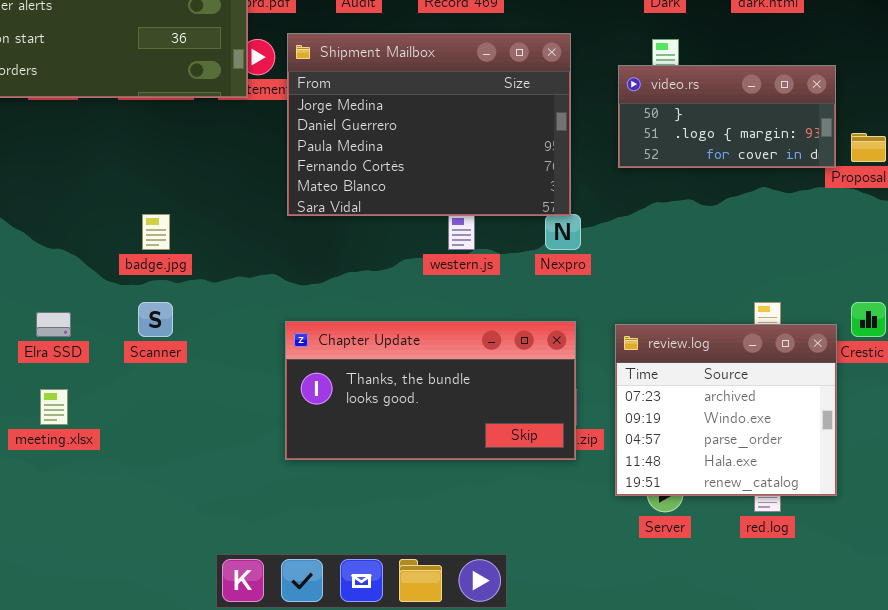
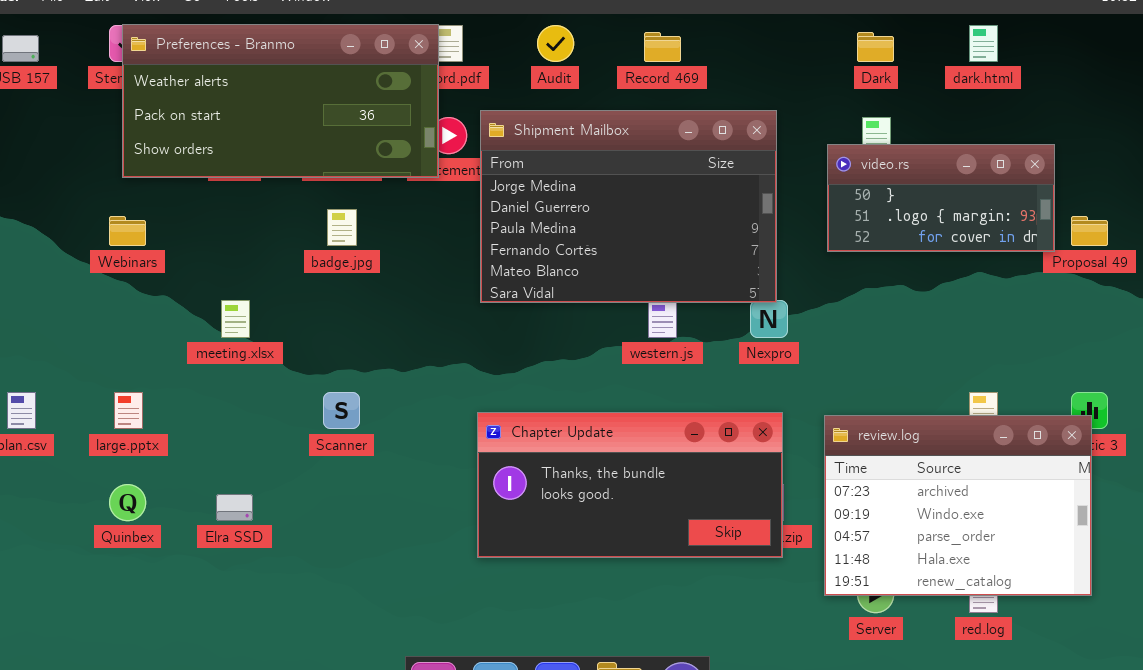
badge.jpg: [142,214,170,250] -> [327,209,357,246], moved
Elra SSD: [36,312,71,337] -> [216,494,253,521], moved
review.log: [615,324,837,496] -> [824,415,1092,596], resized
meeting.xlsx: [40,389,68,425] -> [221,300,250,338], moved

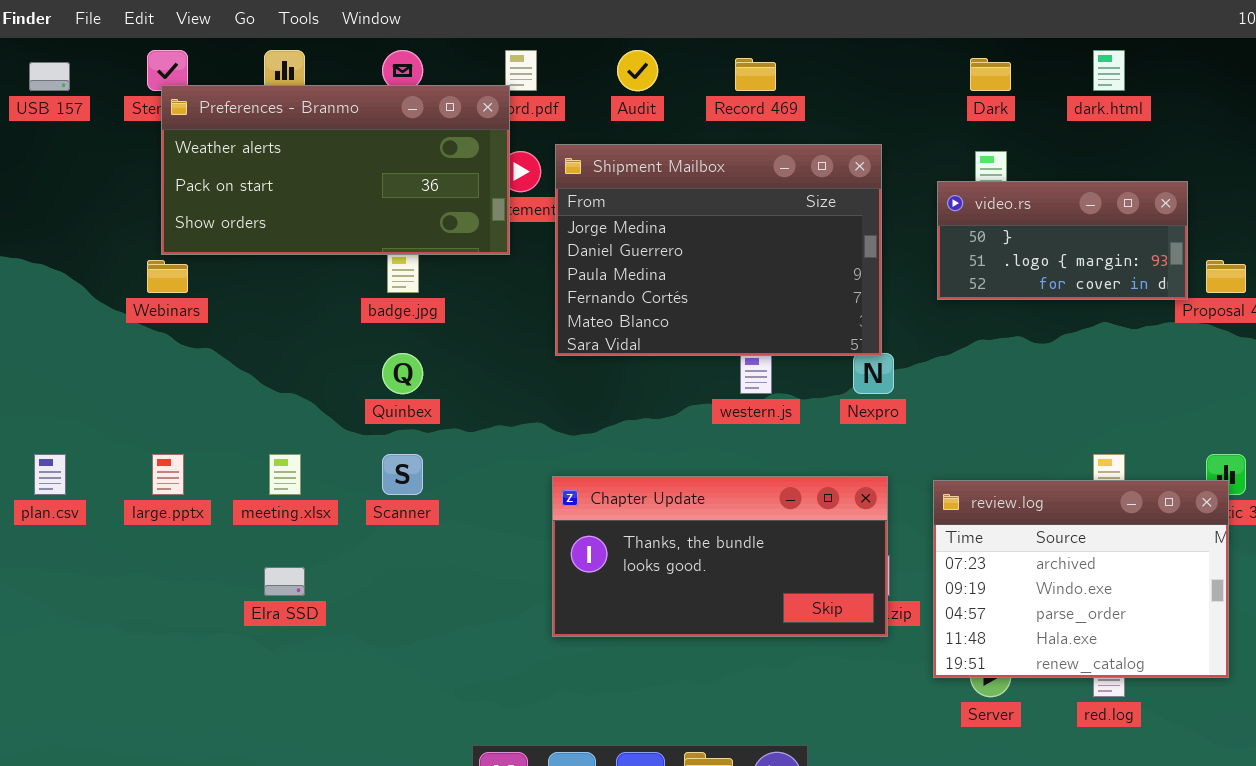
Preferences - Branmo: [122,24,439,178] -> [161,85,510,255], moved
meeting.xlsx: [221,300,250,338] -> [269,454,301,495], moved
Quinbex: [109,484,146,521] -> [382,353,423,394], moved

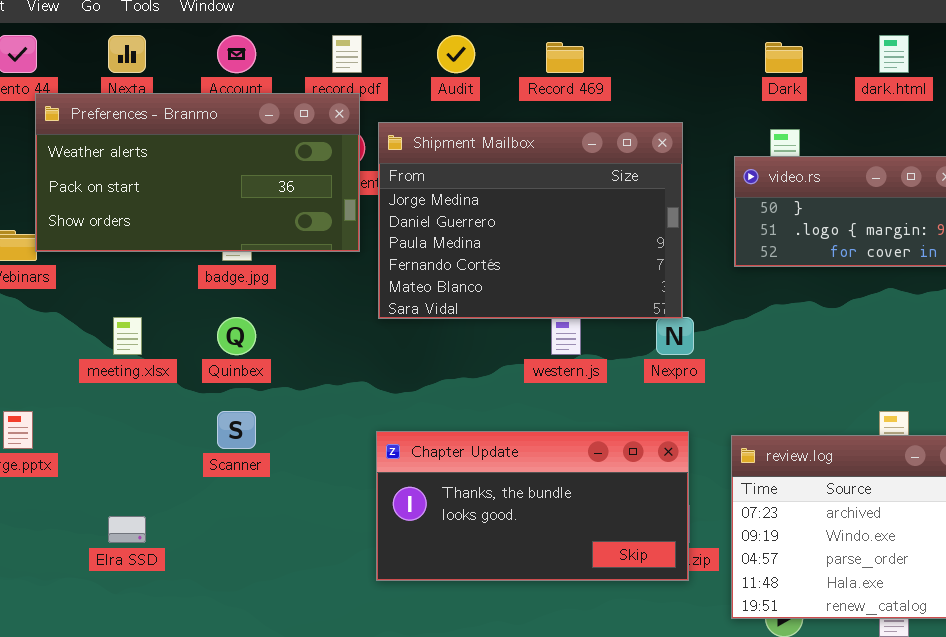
Preferences - Branmo: [161,85,510,255] -> [35,93,360,252], moved
meeting.xlsx: [269,454,301,495] -> [113,317,142,355], moved

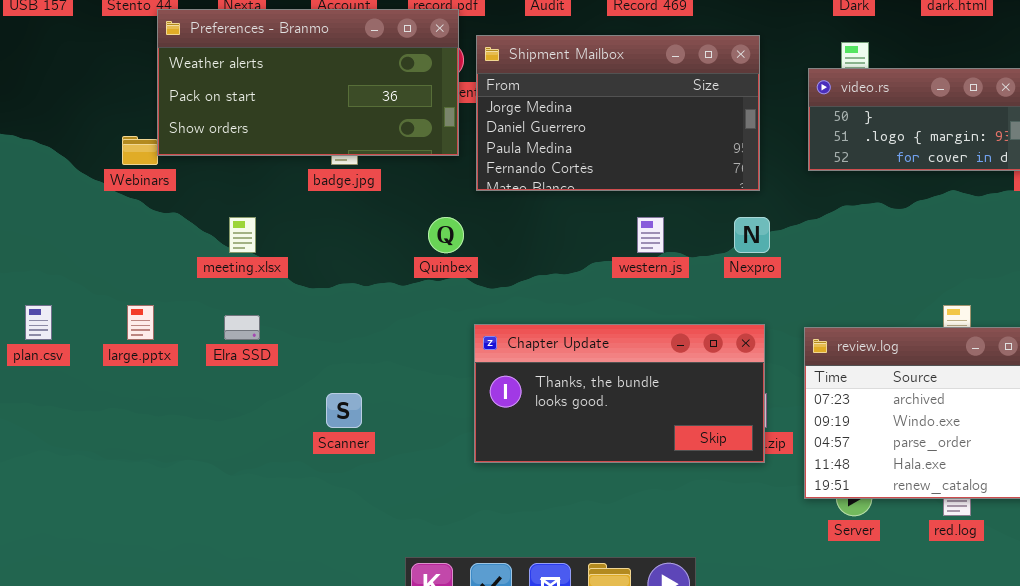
Shipment Mailbox: [378,122,683,319] -> [476,35,760,191], resized
Quinbex: [217,317,256,355] -> [428,217,464,253], moved
Scanner: [217,411,256,449] -> [326,393,362,428], moved
Elra SSD: [108,516,146,543] -> [224,315,260,340], moved

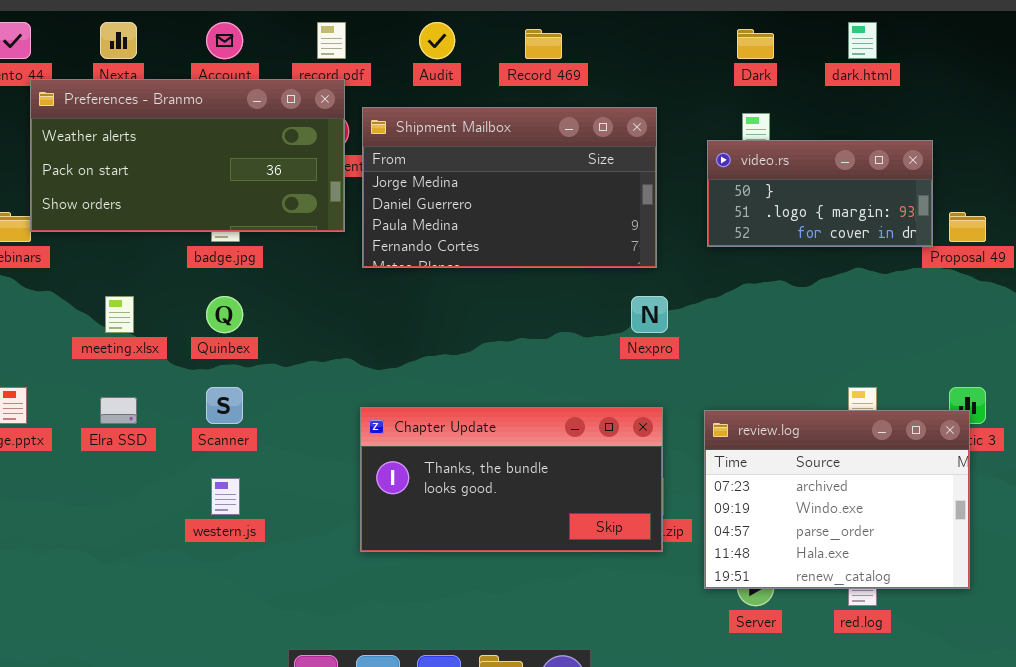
Quinbex: [428,217,464,253] -> [206,296,243,333], moved
western.js: [637,217,664,253] -> [211,478,240,515], moved
Scanner: [326,393,362,428] -> [206,387,243,424], moved

